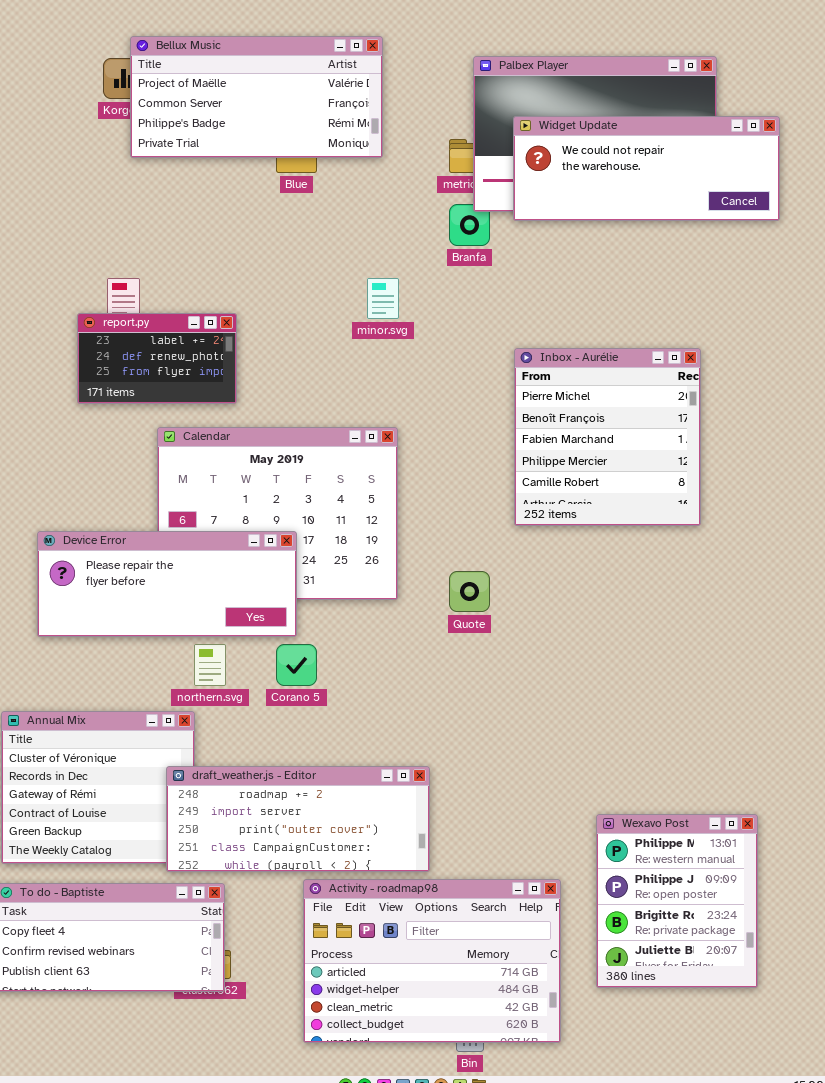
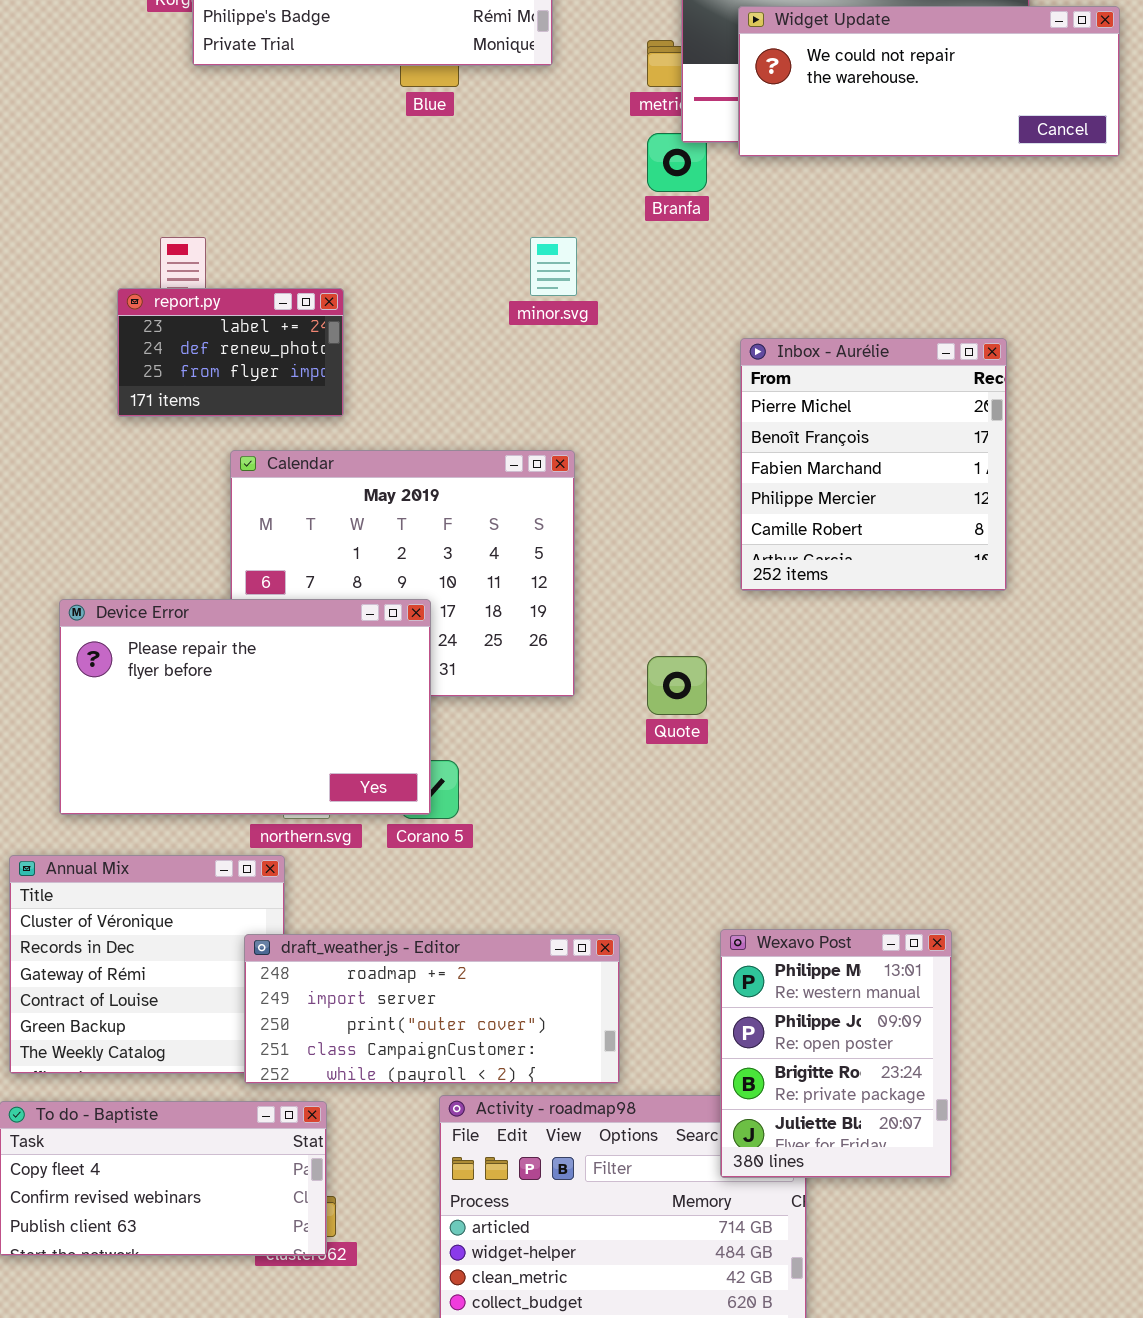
Device Error: [37,531,297,637] -> [59,599,431,815], resized
Wexavo Post: [596,814,758,988] -> [720,929,952,1178], moved

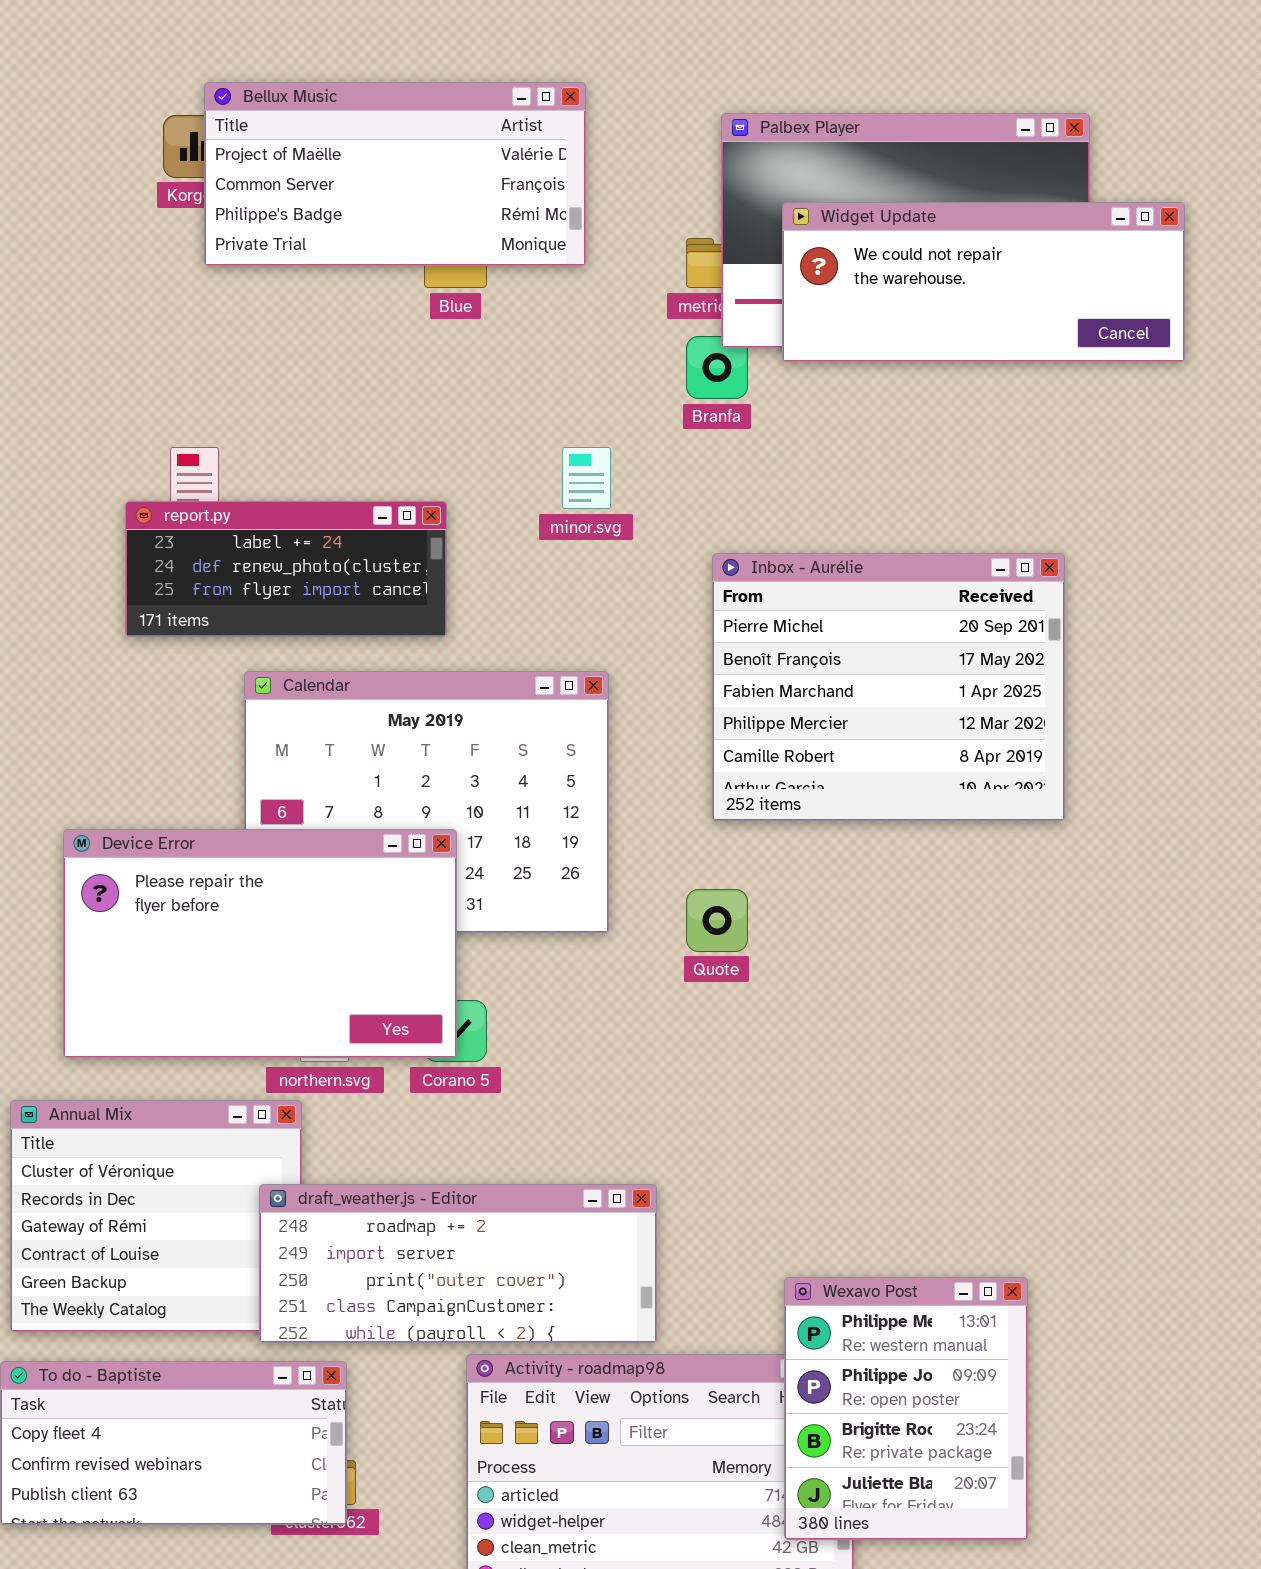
report.py: [117,288,344,417] -> [125,501,447,637], resized
Inbox - Aurélie: [740,338,1007,591] -> [712,553,1065,821], resized
Wexavo Post: [720,929,952,1178] -> [784,1277,1028,1540], moved

